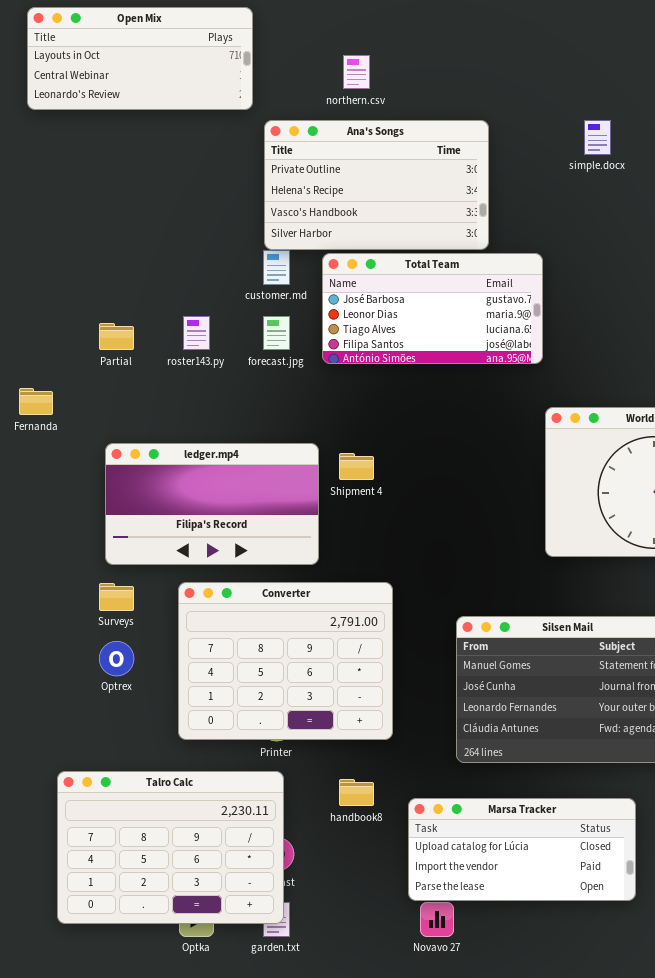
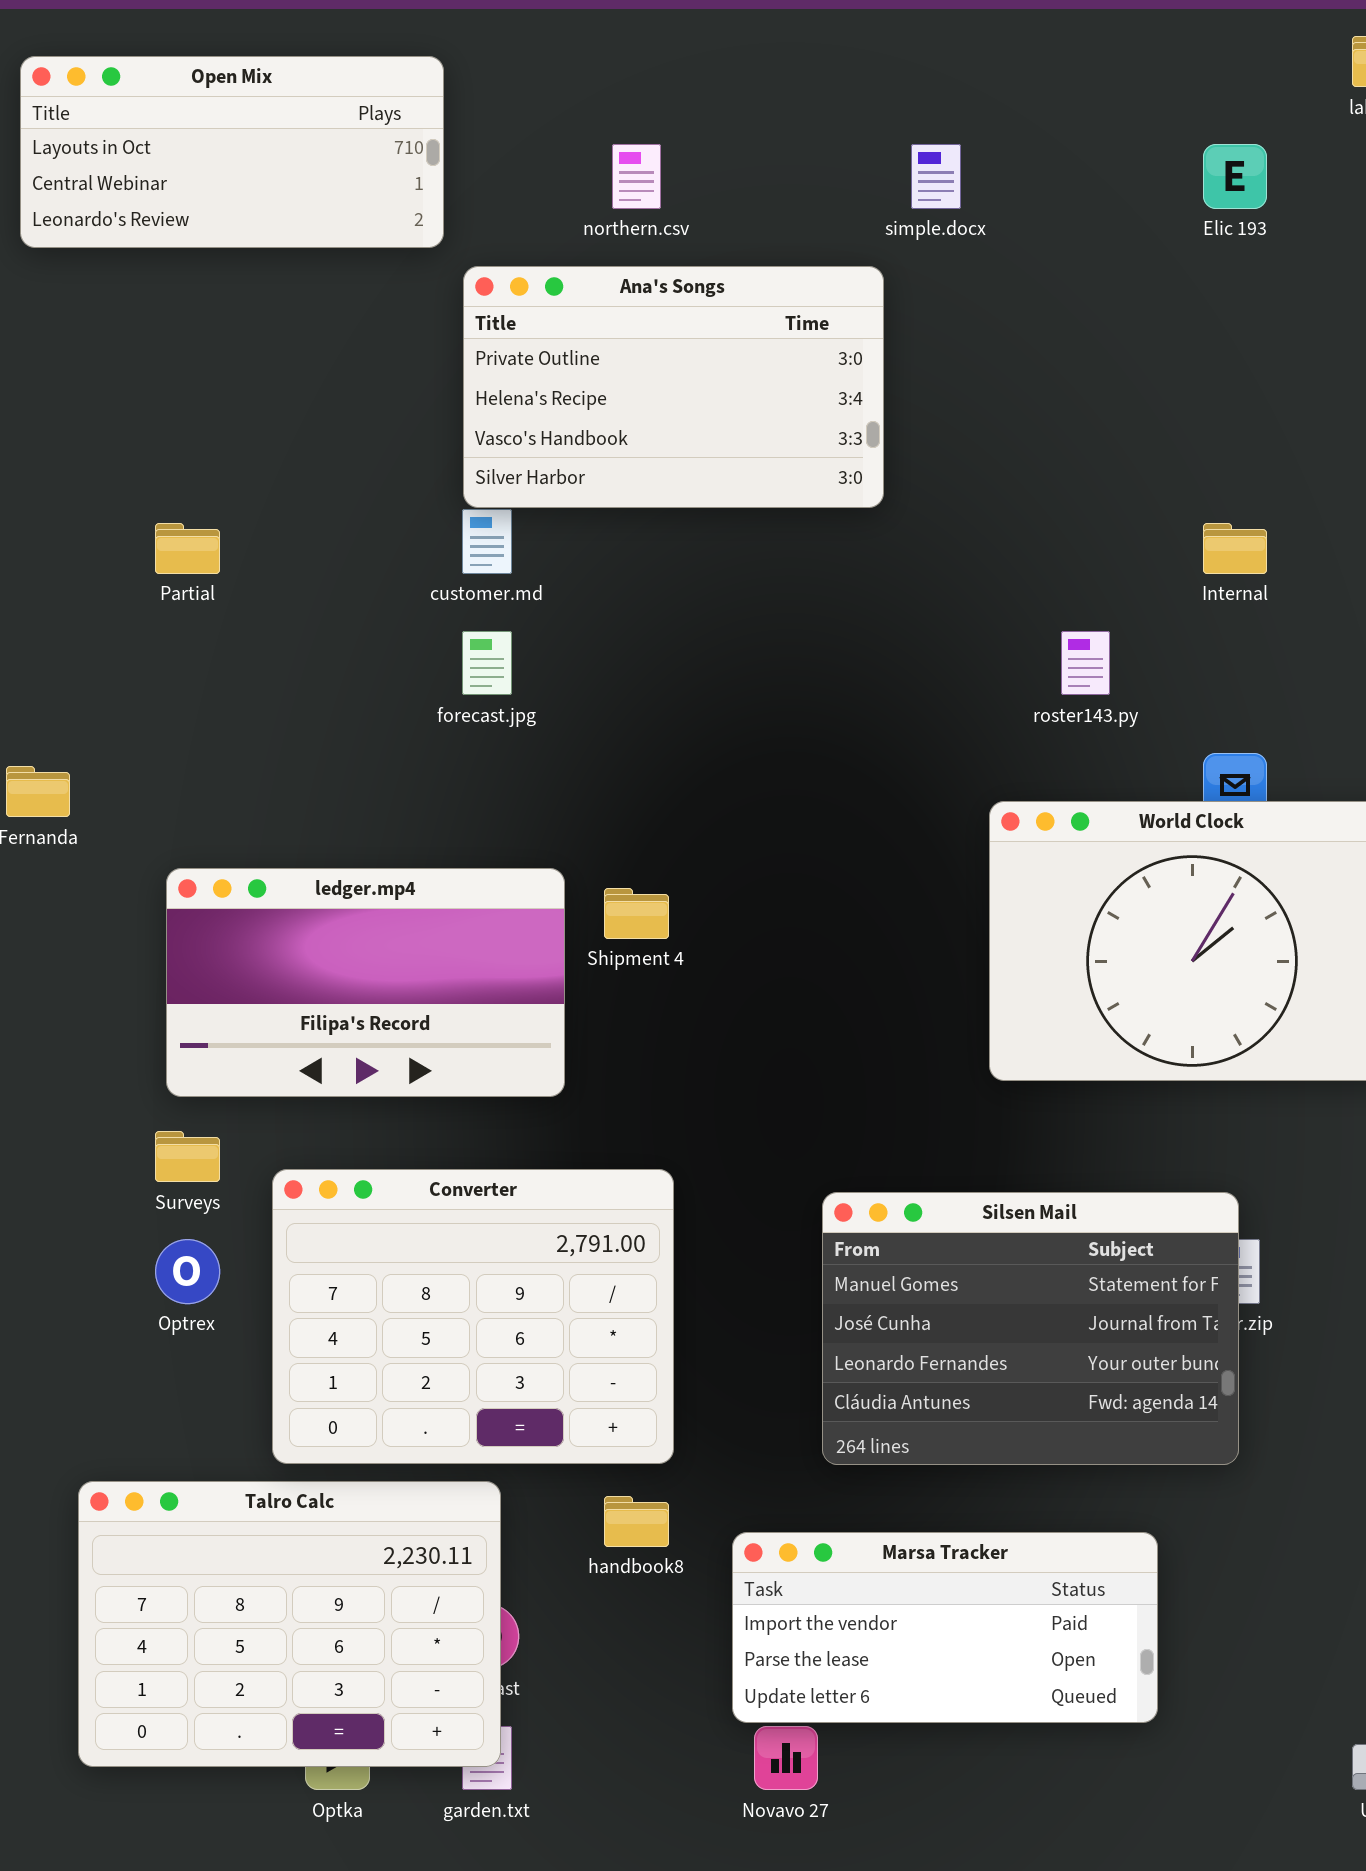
simple.docx: [584,120,611,155] -> [911,144,961,209], moved
Total Team: [322,253,543,364] -> none, closed
roster143.py: [183,316,210,350] -> [1061,631,1110,695], moved
Partial: [99,323,134,350] -> [155,523,220,574], moved
Converter: [178,582,393,740] -> [272,1169,674,1464], moved
Marsa Tracker: [408,798,636,901] -> [732,1532,1158,1723], scrolled down 1 row

